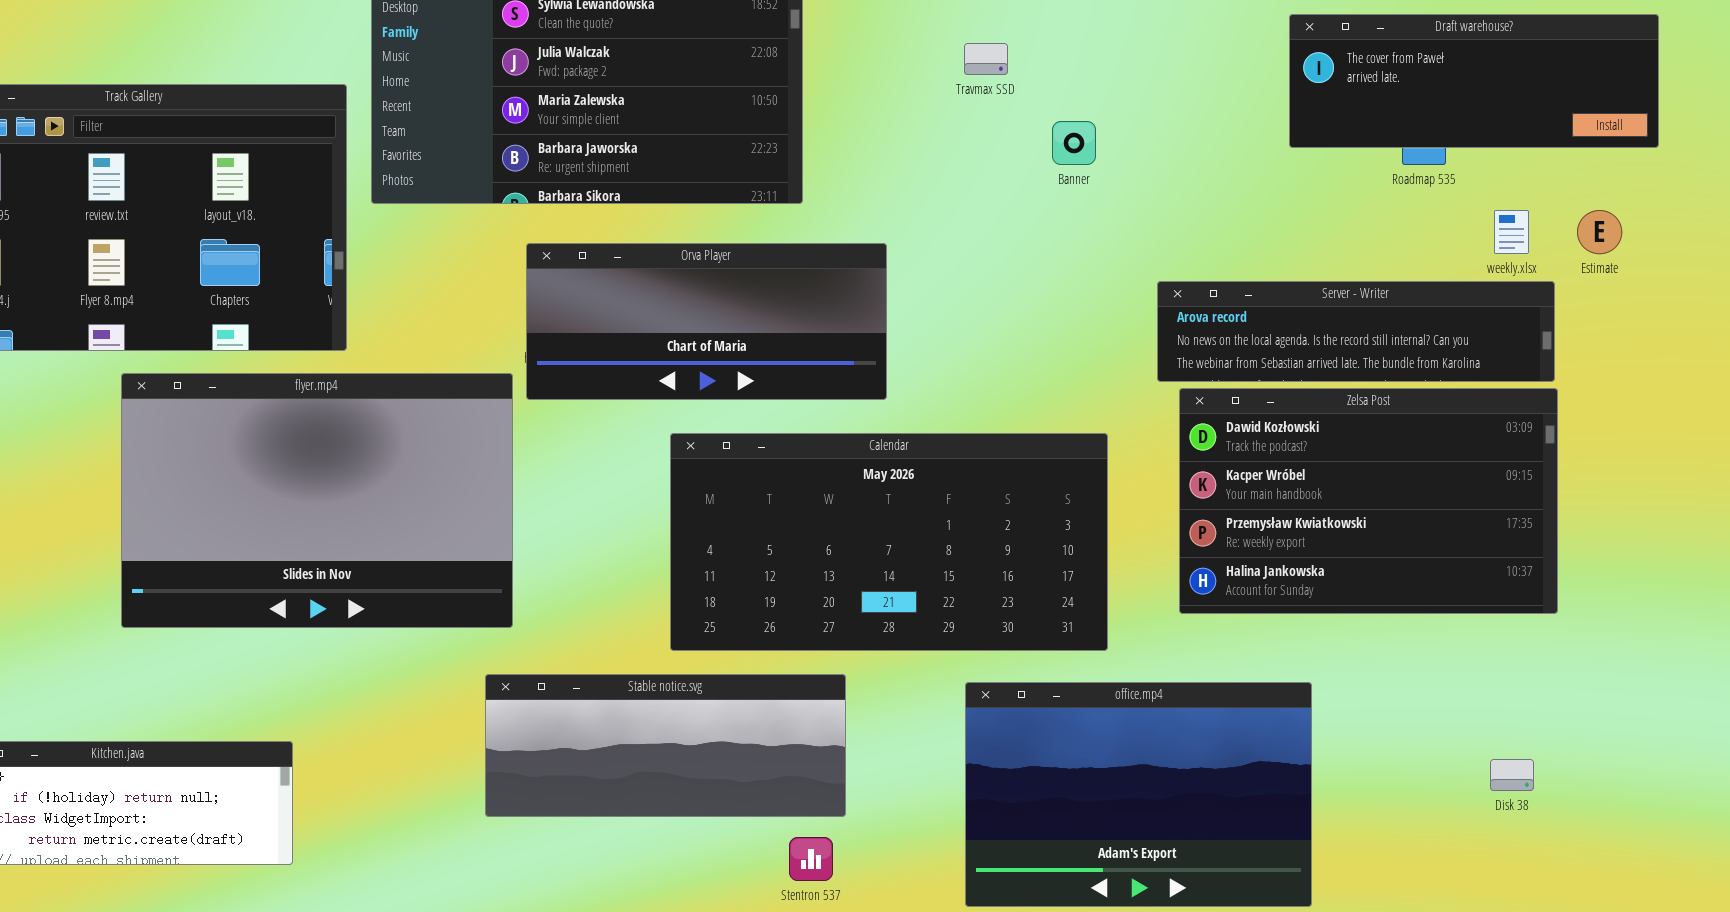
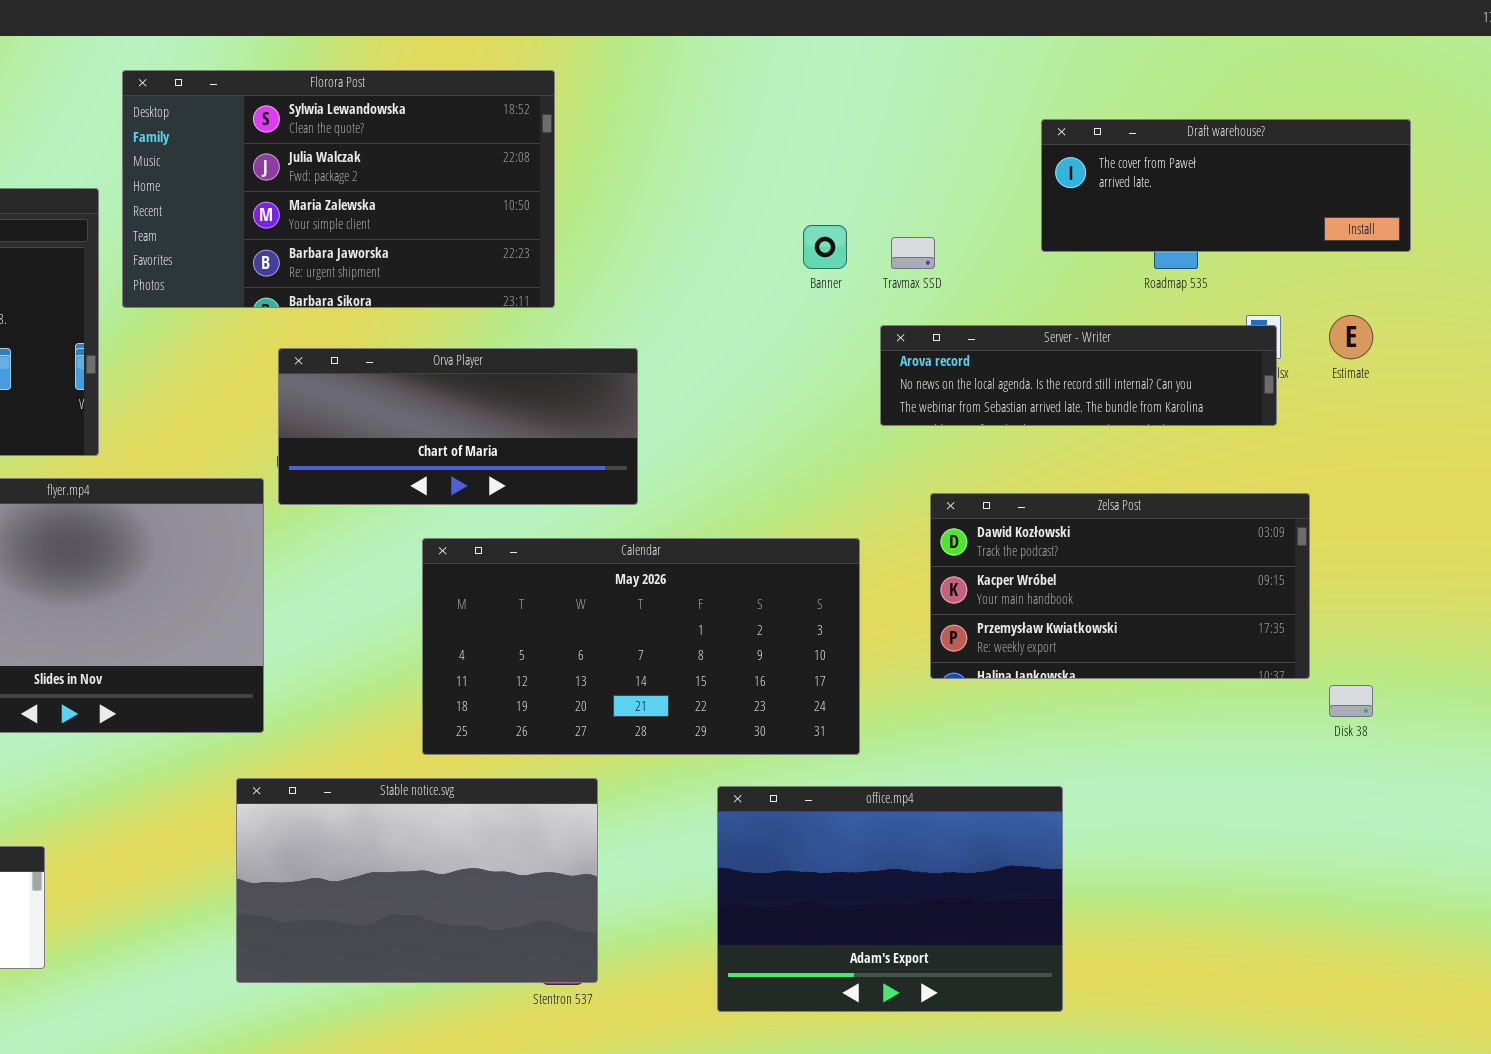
Travmax SSD: [964,43,1008,75] -> [891,237,935,269], moved
Server - Writer: [1157,281,1555,382] -> [880,325,1277,426], moved
Zelsa Post: [1179,388,1558,614] -> [930,493,1310,679], resized
Stable notice.svg: [485,674,846,817] -> [236,778,598,983], resized
Disk 38: [1490,759,1534,791] -> [1329,685,1373,717], moved

